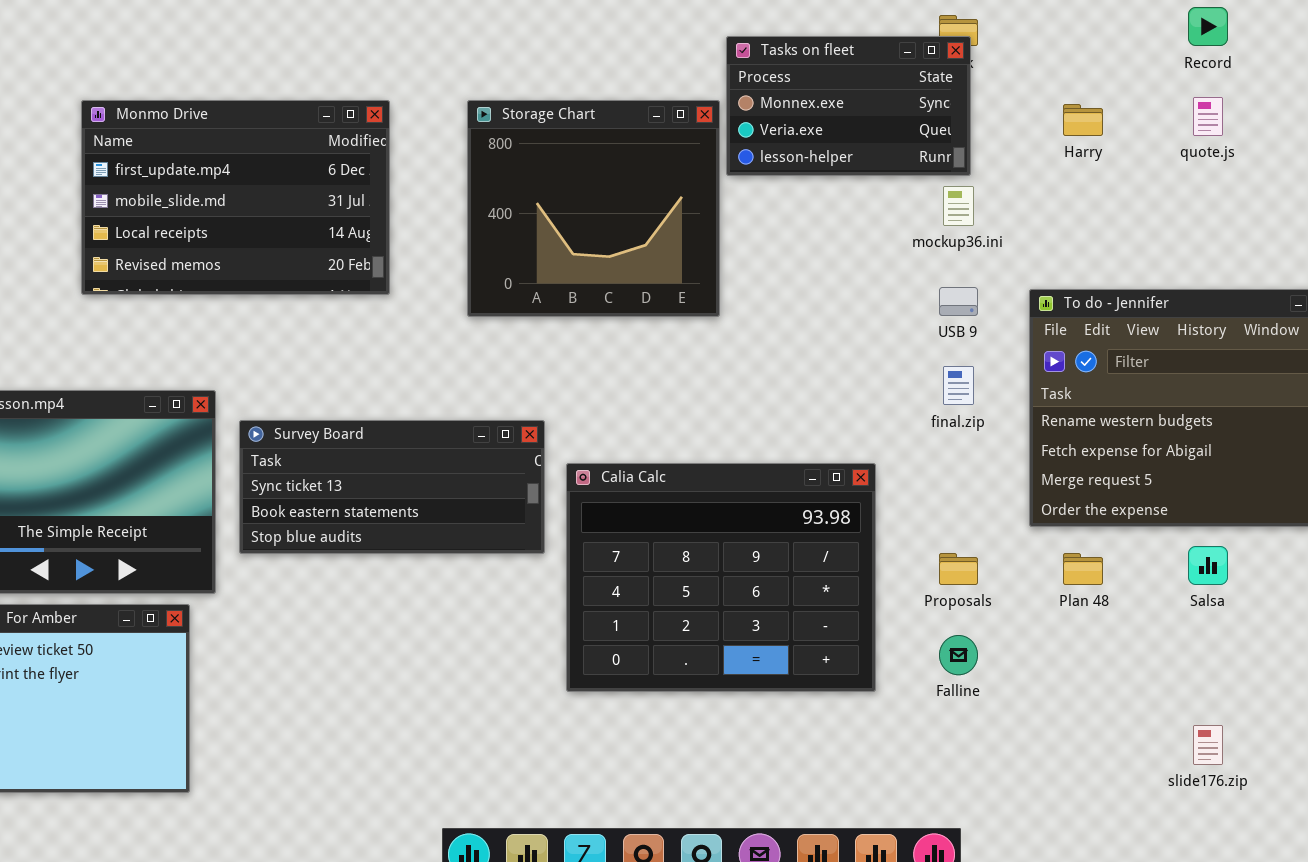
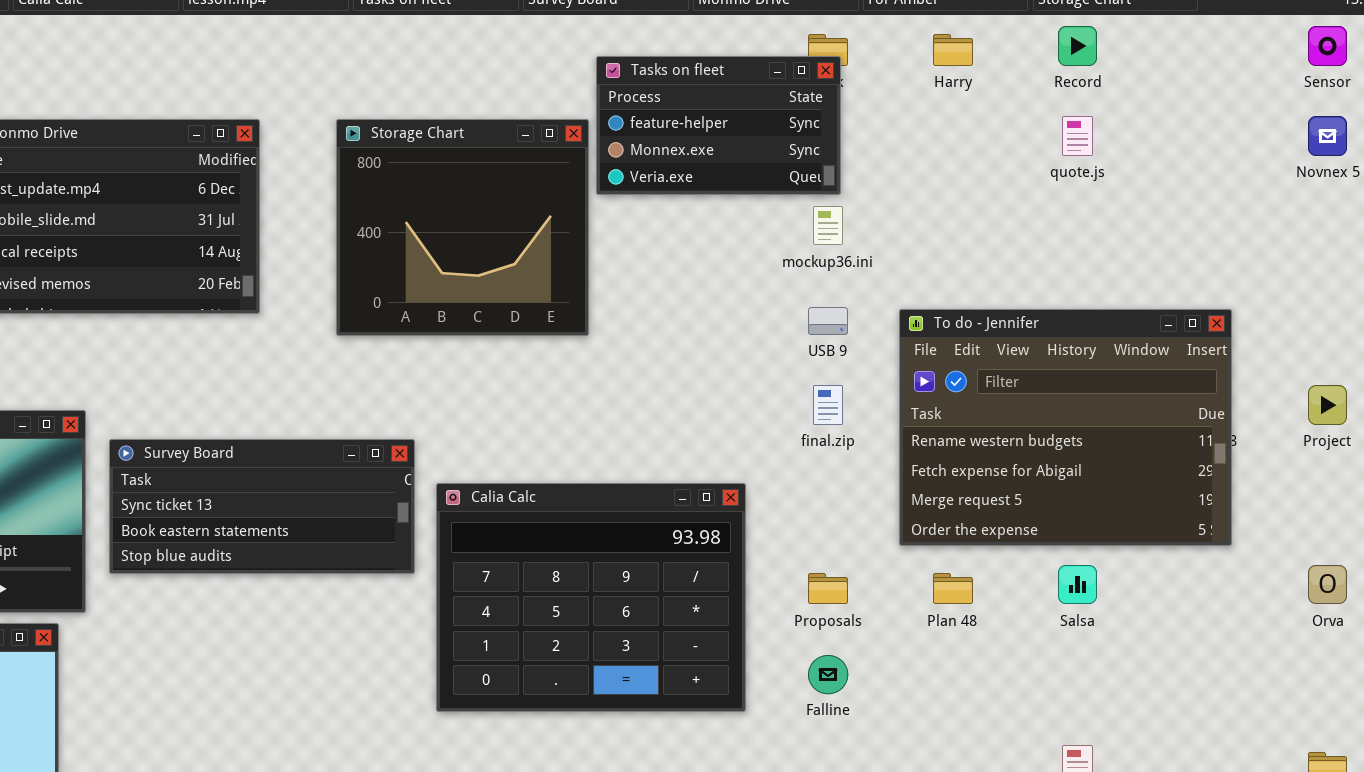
Tasks on fleet: [726,36,971,176] -> [596,56,841,195], scrolled up 1 row
Harry: [1063,104,1103,136] -> [933,34,973,66], moved

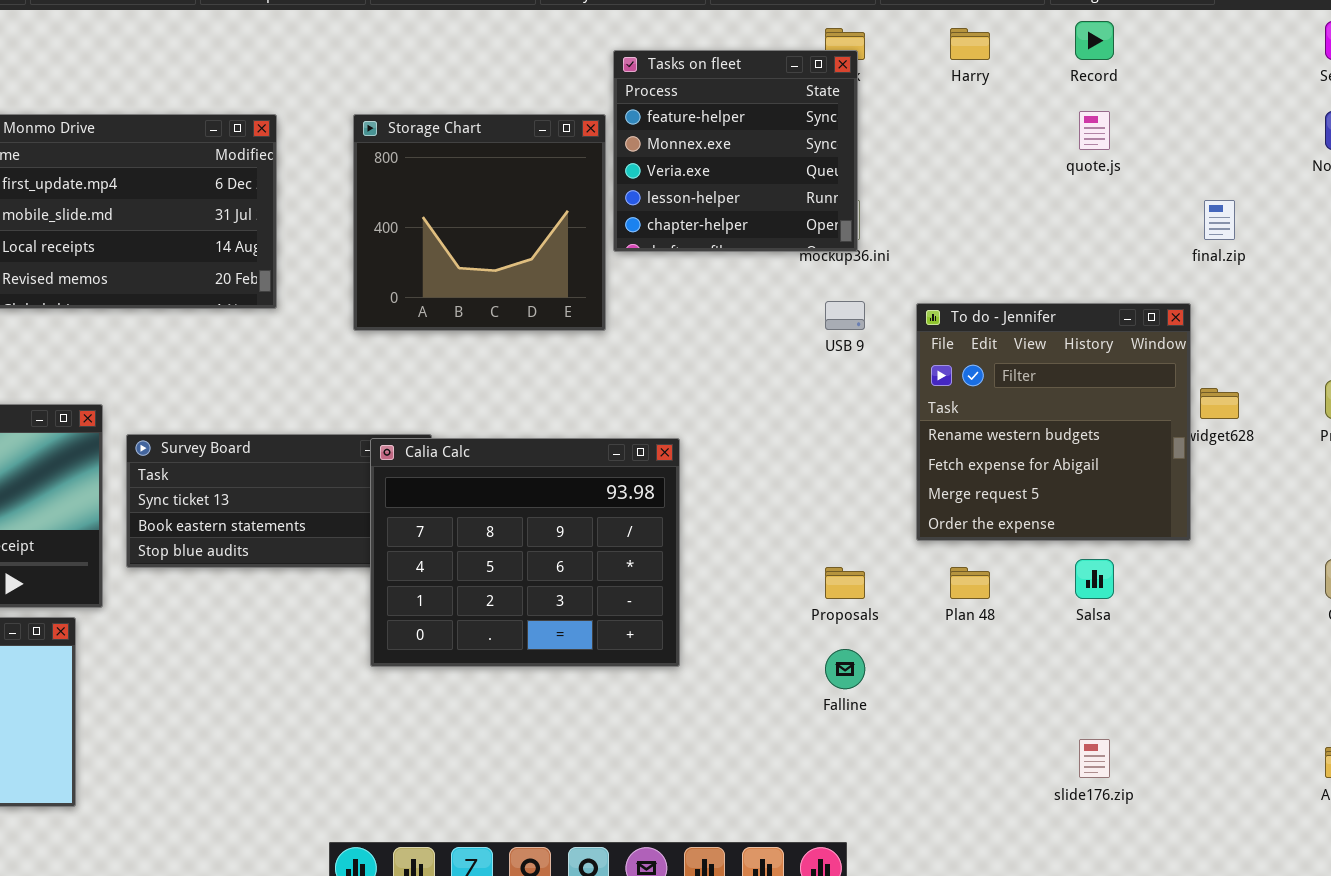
Tasks on fleet: [596,56,841,195] -> [613,50,858,252], resized
To do - Jennifer: [899,309,1232,546] -> [916,303,1191,541], resized
final.zip: [813,385,843,425] -> [1204,200,1235,240], moved
Calia Calc: [436,483,746,712] -> [370,438,680,667], moved

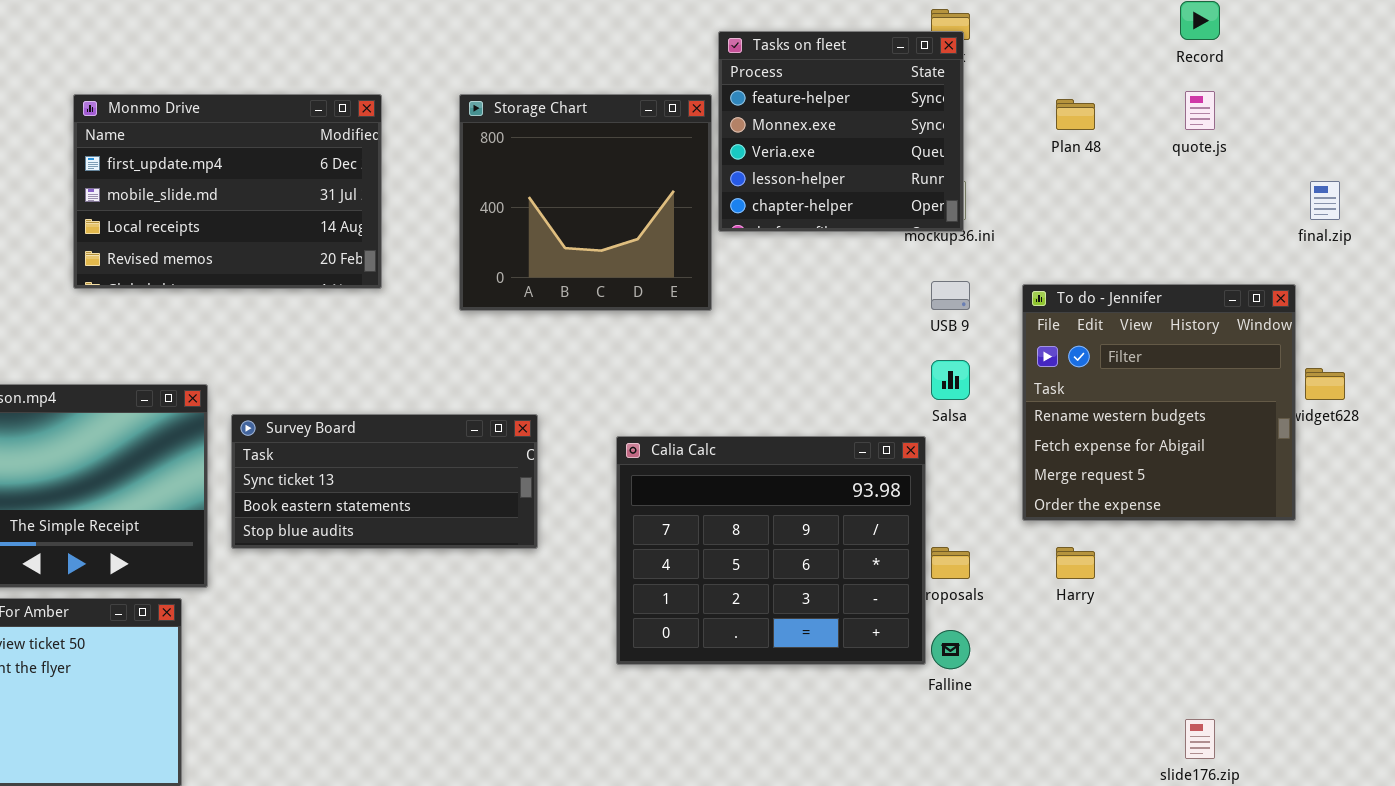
Harry: [950,28,990,60] -> [1056,547,1095,579], moved
Calia Calc: [370,438,680,667] -> [616,436,926,665], moved
Salsa: [1075,559,1114,599] -> [931,360,970,400], moved
Plan 48: [950,567,990,599] -> [1056,99,1095,130], moved

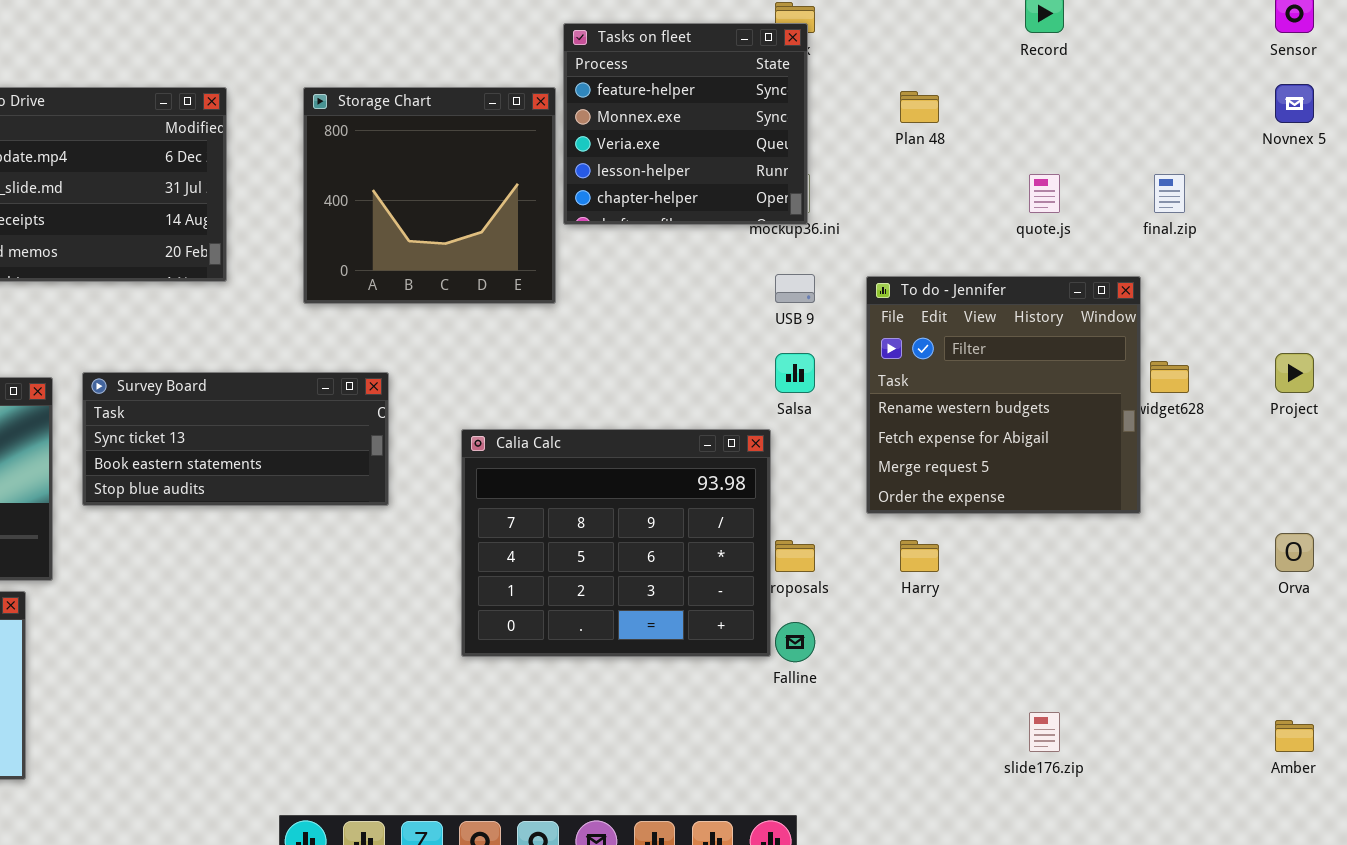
quote.js: [1185,91,1215,130] -> [1029,174,1060,213], moved
Survey Board: [231,414,538,549] -> [82,372,389,506], moved

